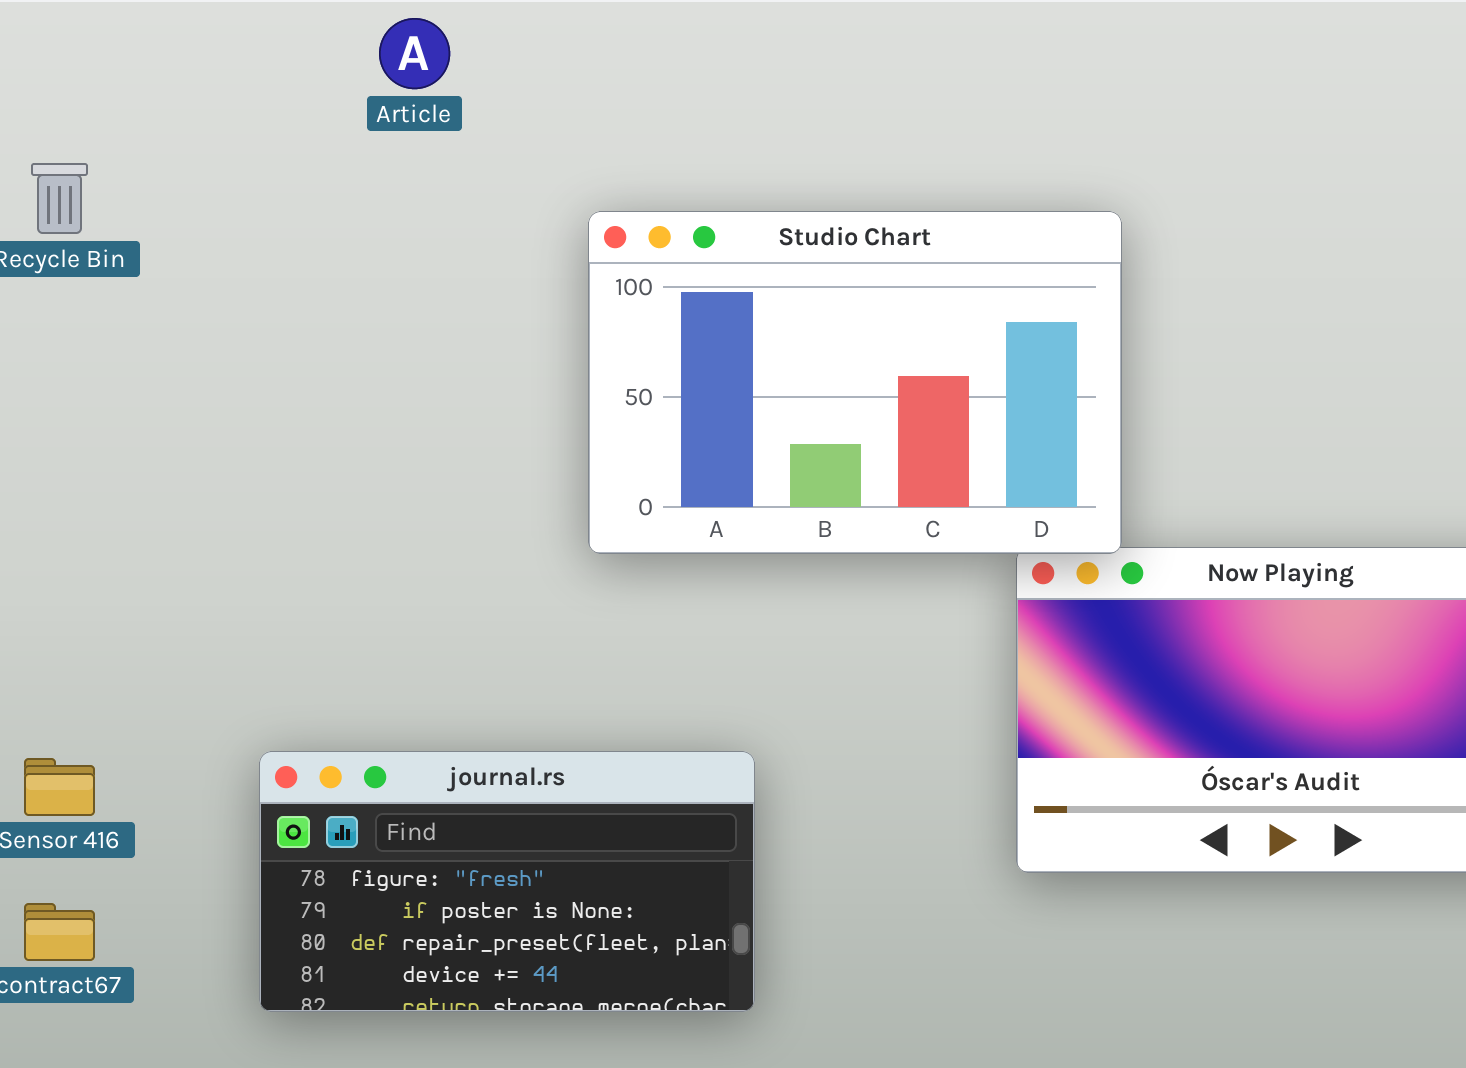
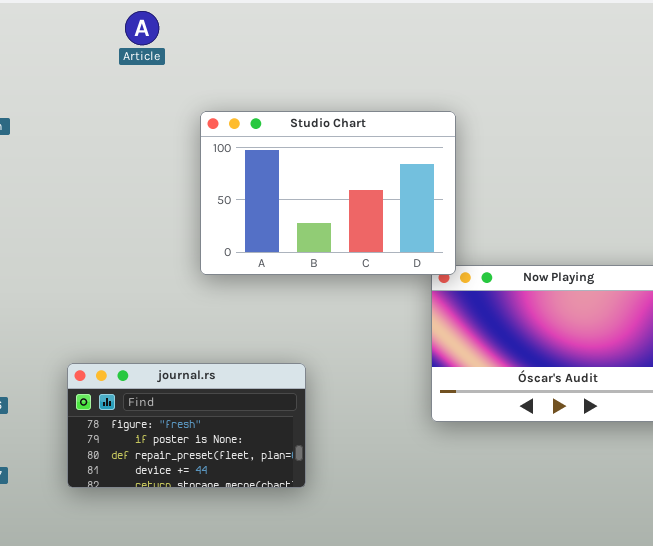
Studio Chart: [588,211,1122,554] -> [200,111,456,275], moved

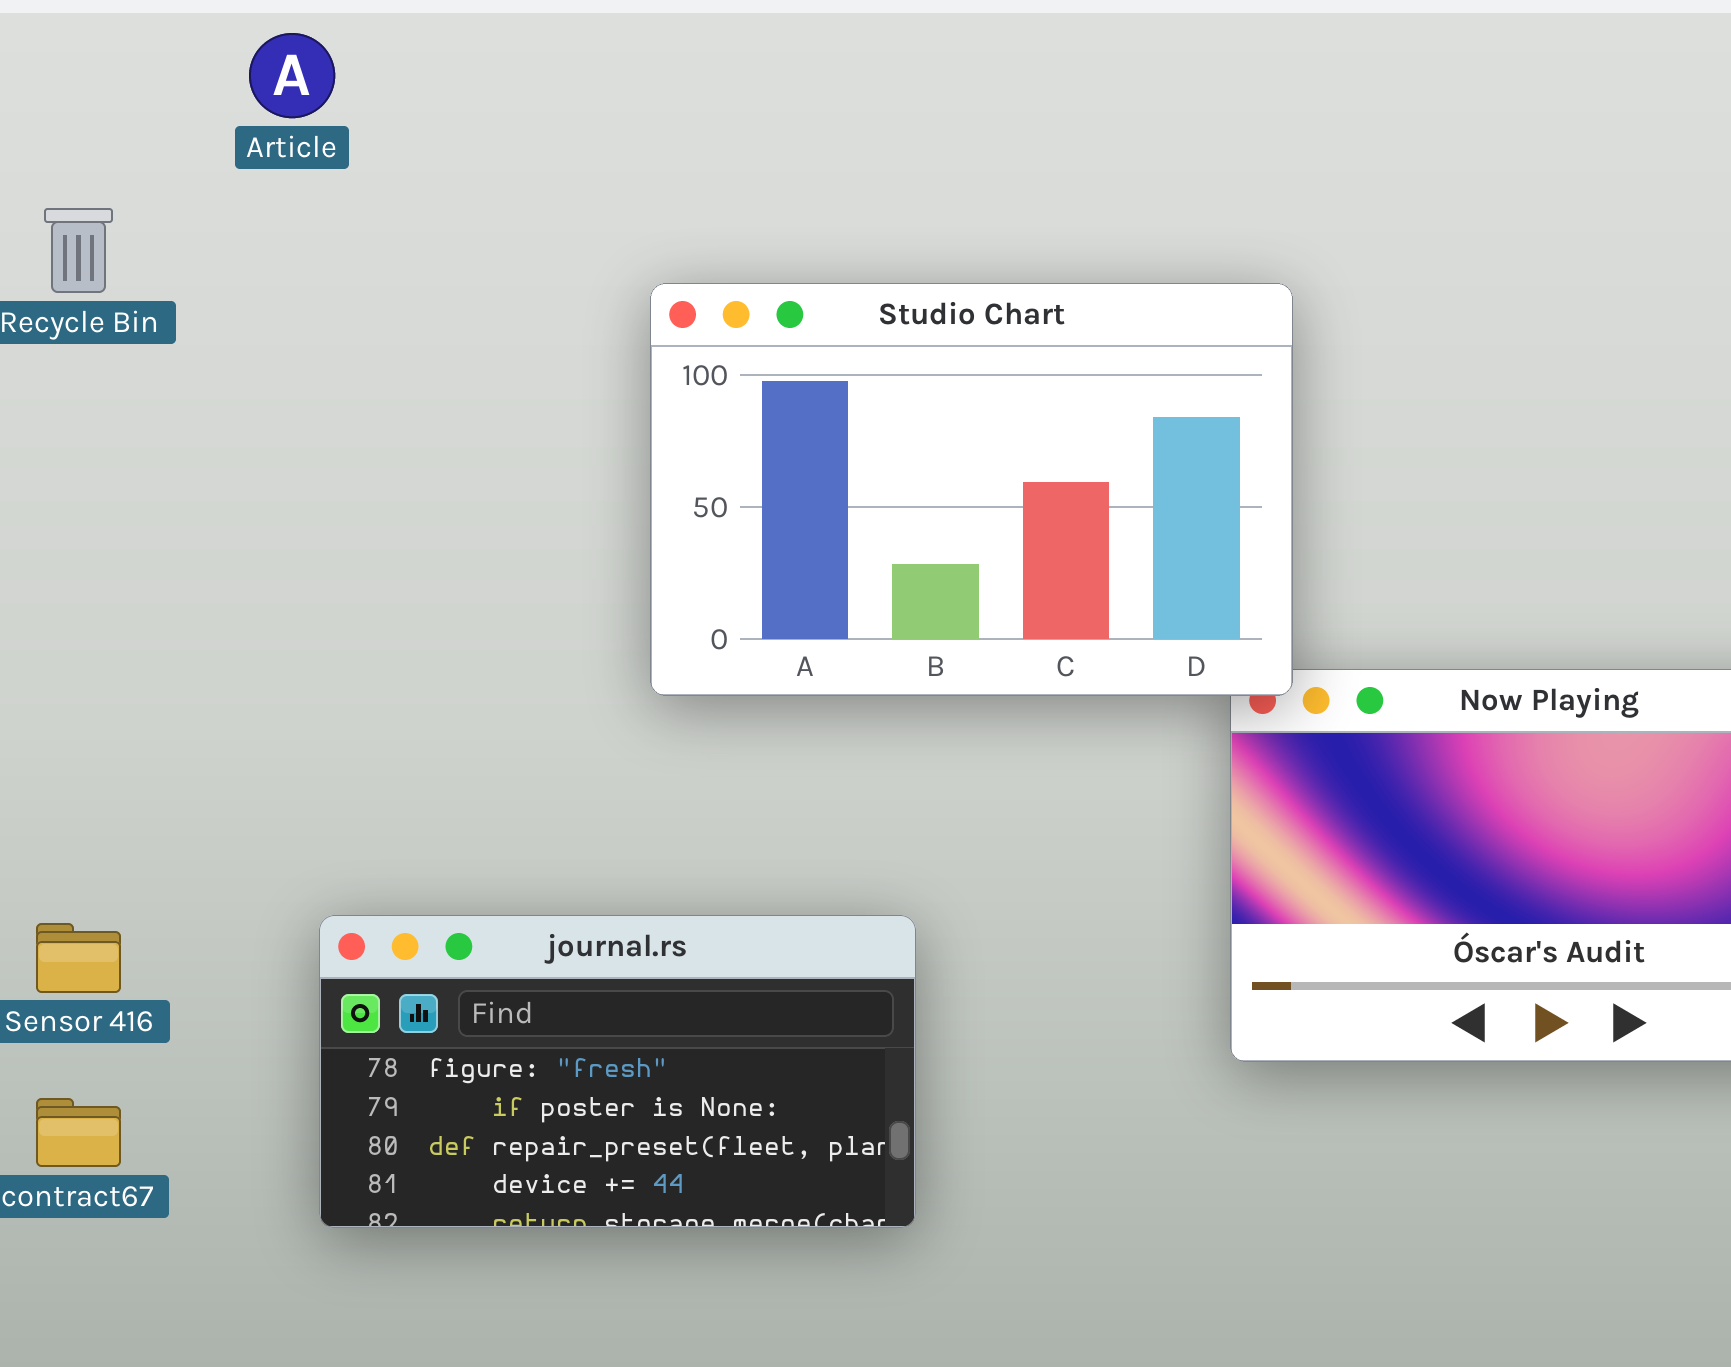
Article: [125,11,159,45] -> [249,33,335,118], moved

